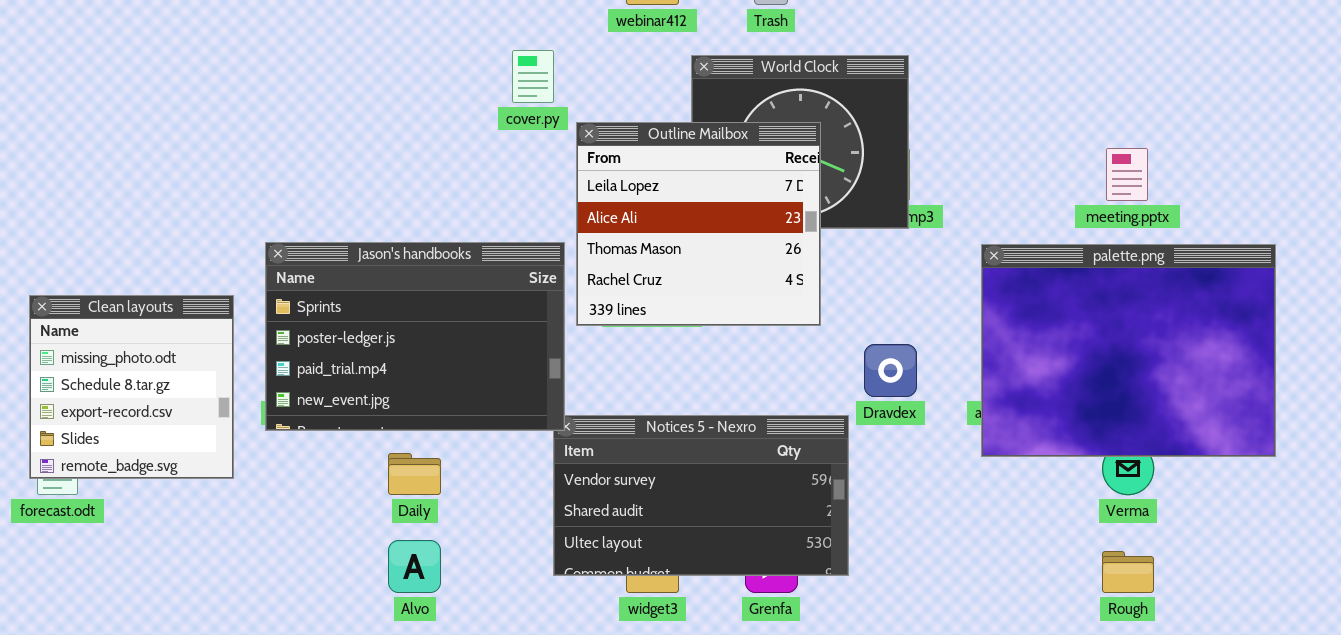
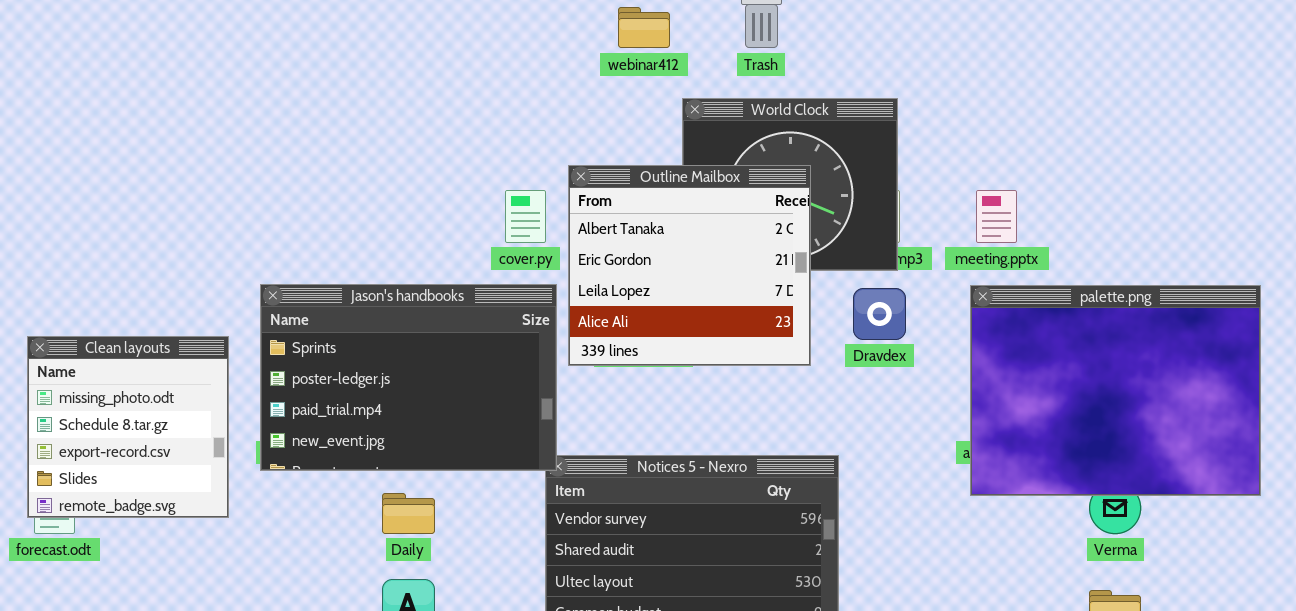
cover.py: [512,50,554,103] -> [505,190,546,243], moved
Outline Mailbox: [576,122,821,326] -> [568,165,811,366], scrolled up 2 rows
meeting.pptx: [1106,148,1148,201] -> [976,190,1017,243], moved
Dravdex: [864,344,917,397] -> [853,288,906,340], moved

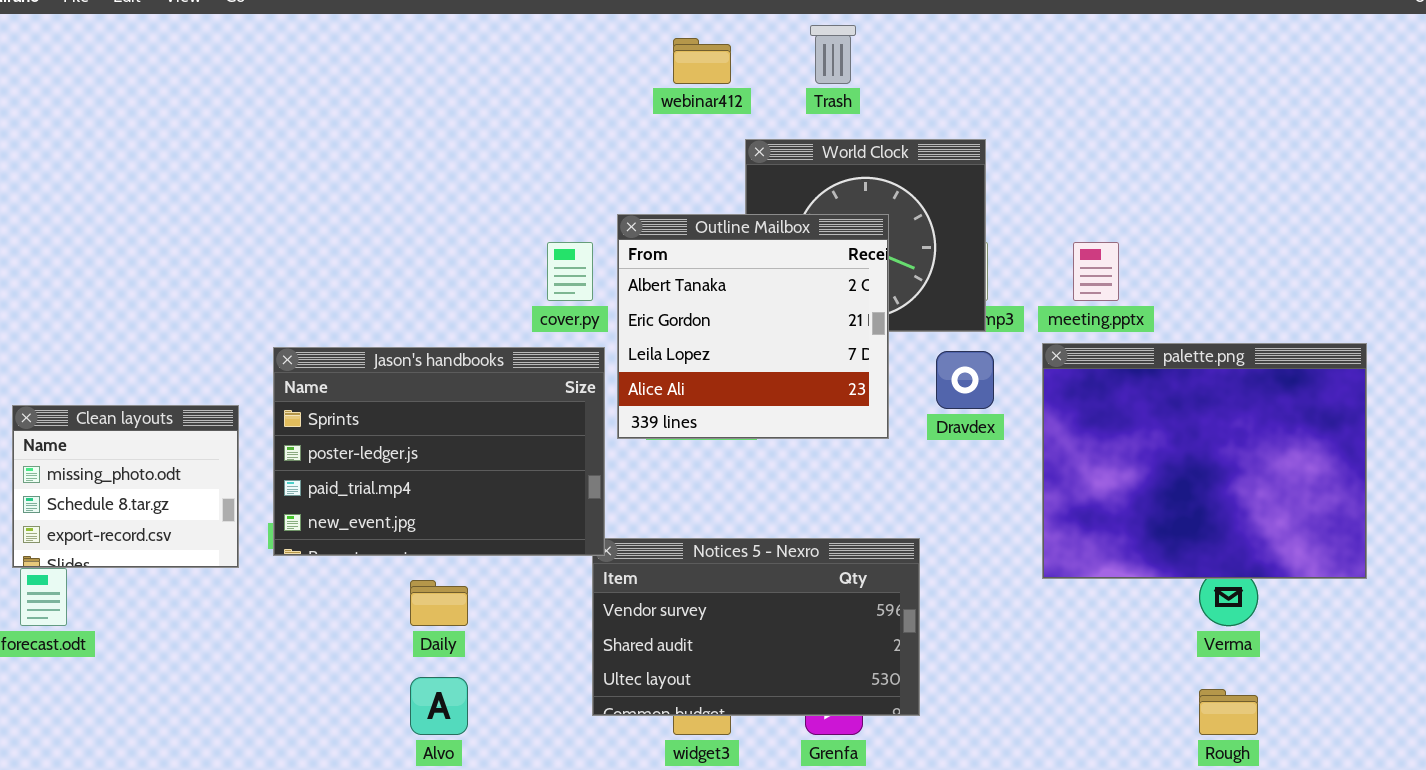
palette.png: [970,285,1261,496] -> [1042,343,1367,579], moved
Clean layouts: [27,336,229,518] -> [12,405,239,568], resized

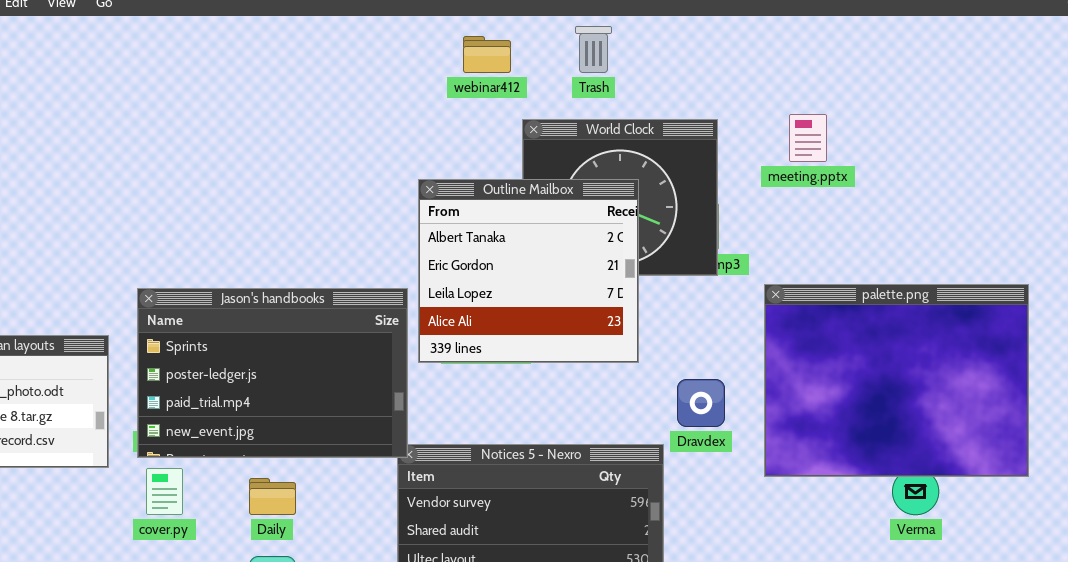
cover.py: [547,242,593,301] -> [146,468,183,515], moved
meeting.pptx: [1073,242,1119,301] -> [789,114,827,162], moved
Dravdex: [936,351,994,409] -> [677,379,725,427], moved

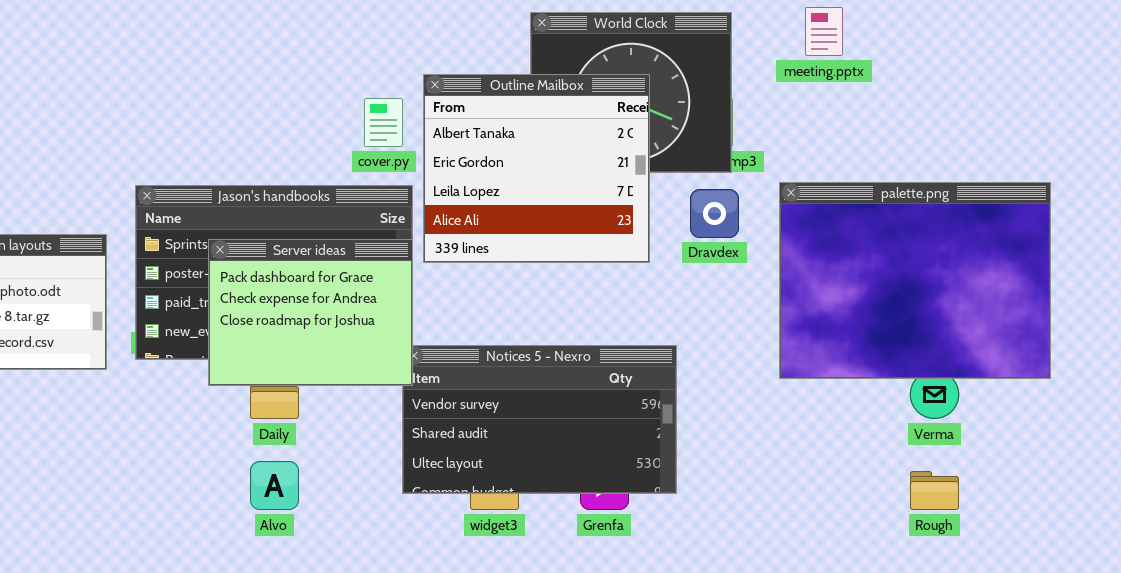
Server ideas: none -> [208,239,413,386], opened
Dravdex: [677,379,725,427] -> [690,189,739,238], moved
cover.py: [146,468,183,515] -> [364,98,403,147], moved

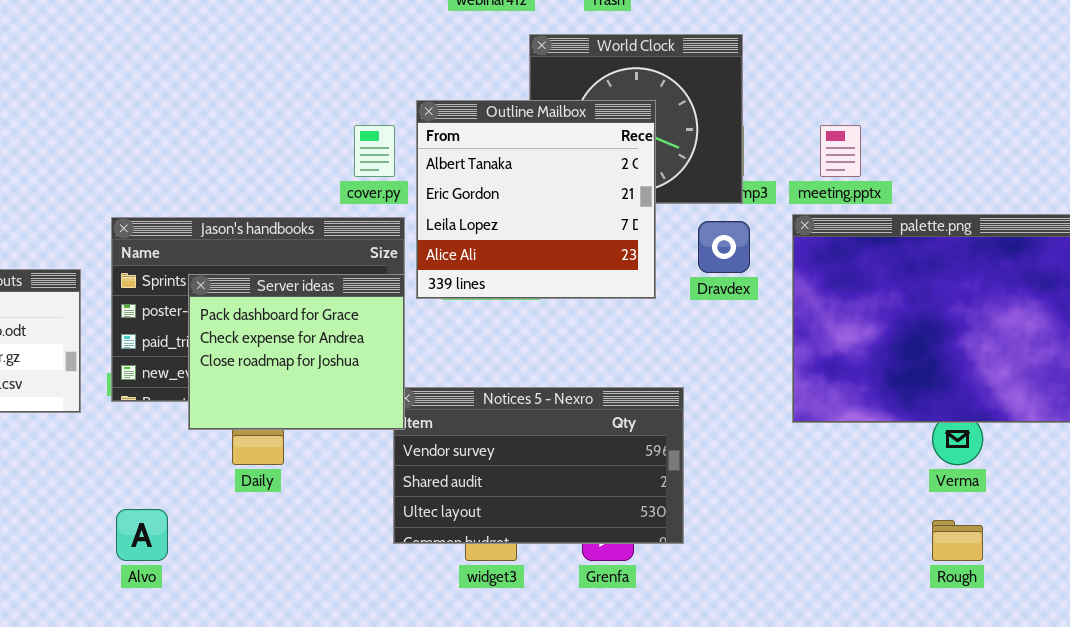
meeting.pptx: [805,7,843,56] -> [820,125,861,177], moved
Alvo: [250,461,299,510] -> [116,509,168,561], moved

